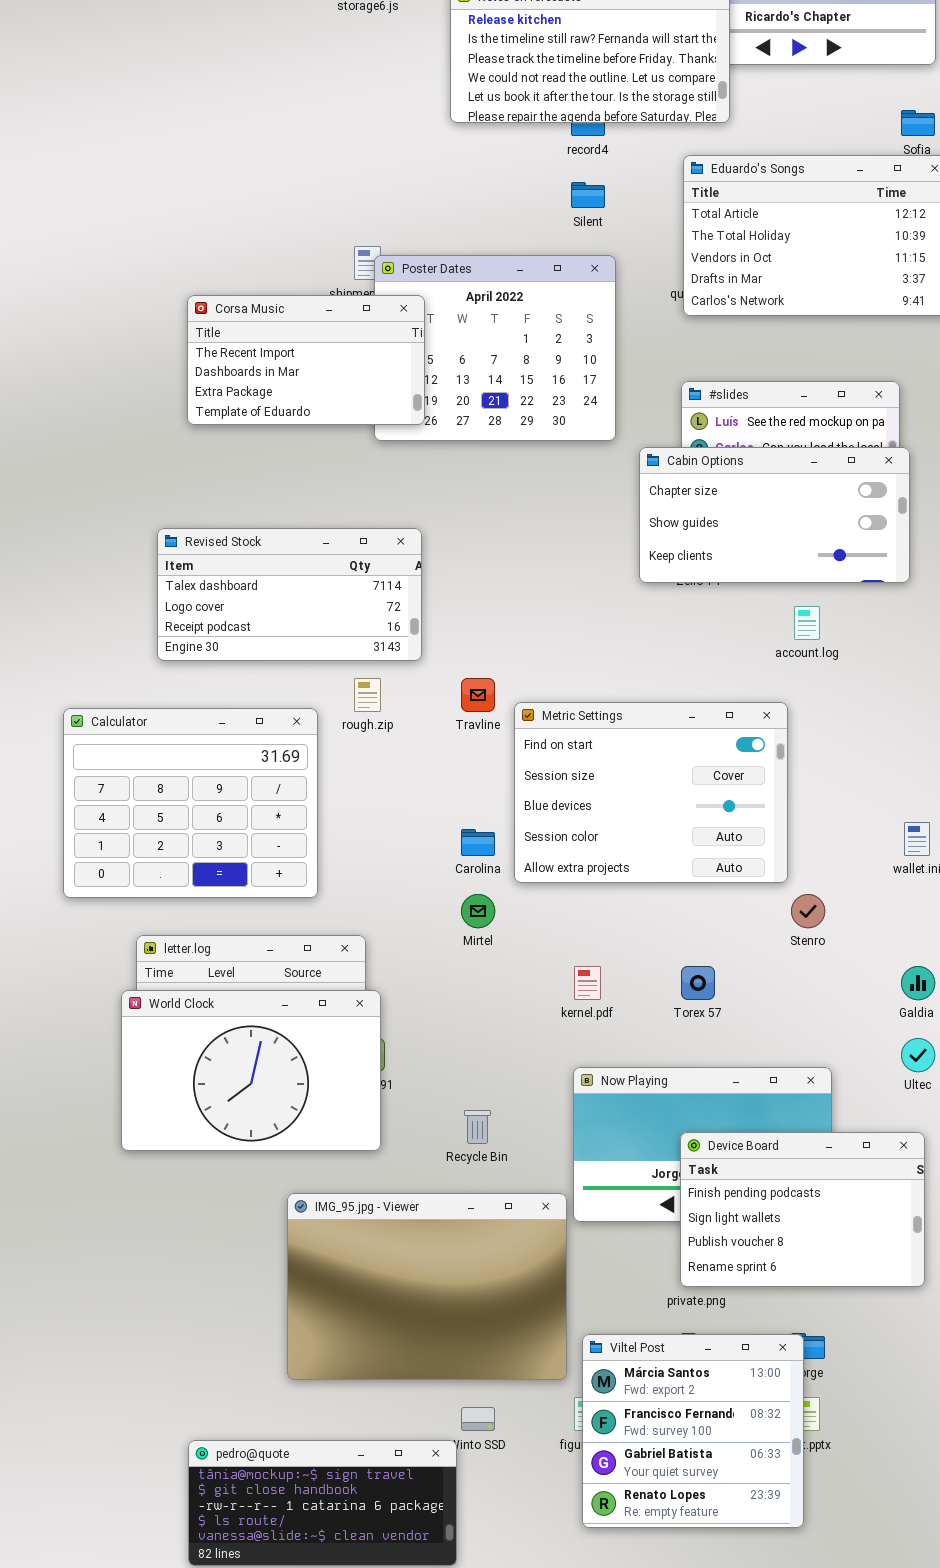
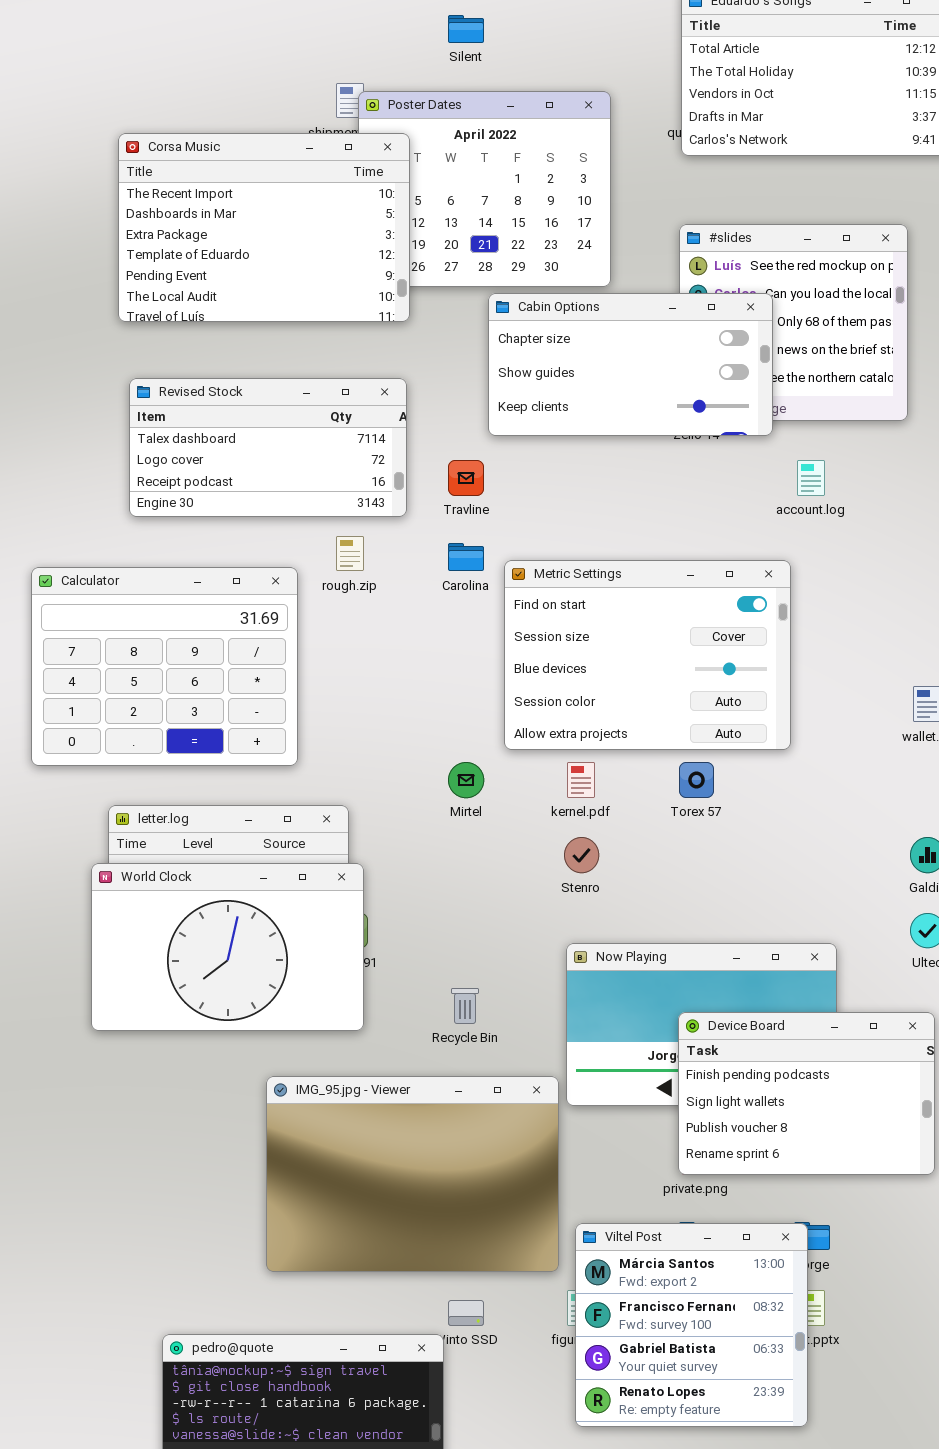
Silent: [571,182,605,208] -> [448,15,484,43], moved
Corsa Music: [187,295,425,425] -> [118,133,410,322], resized
Cabin Options: [639,447,910,583] -> [488,293,773,436], moved
Travline: [461,678,495,712] -> [448,460,484,496], moved
Carolina: [461,829,495,856] -> [448,543,484,571], moved
Stenro: [791,894,825,928] -> [564,837,599,873], moved
kernel.pdf: [574,966,601,1000] -> [567,762,595,798], moved
Torex 57: [681,966,715,1000] -> [679,762,714,798], moved

